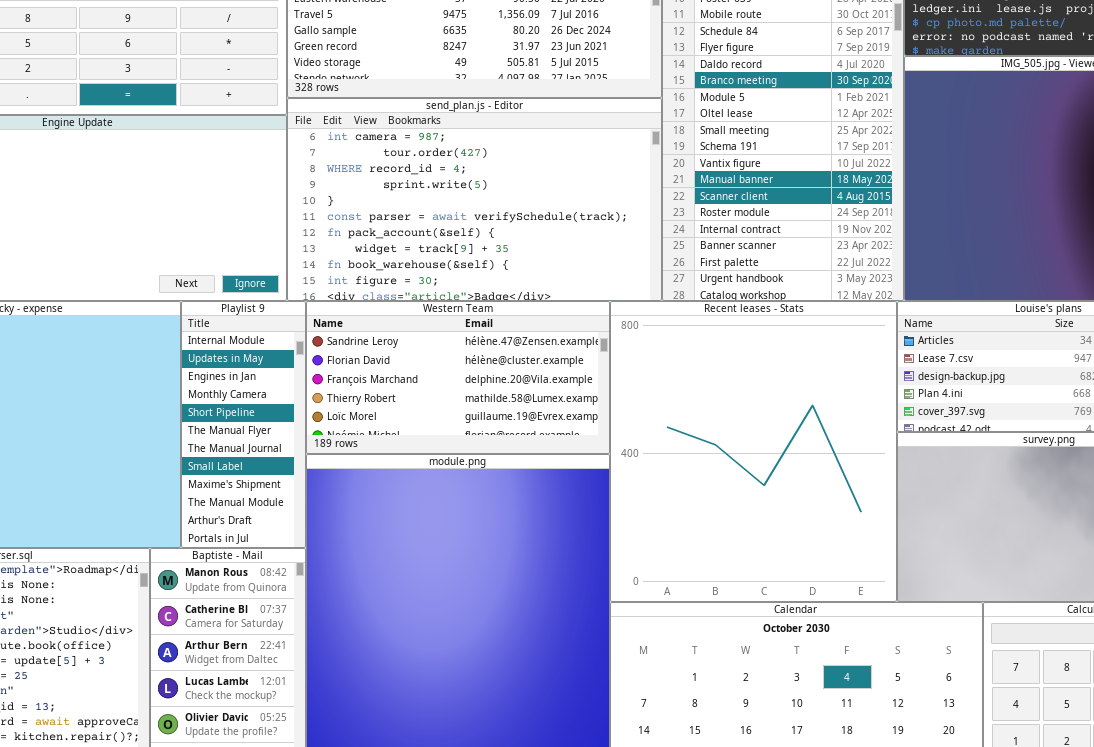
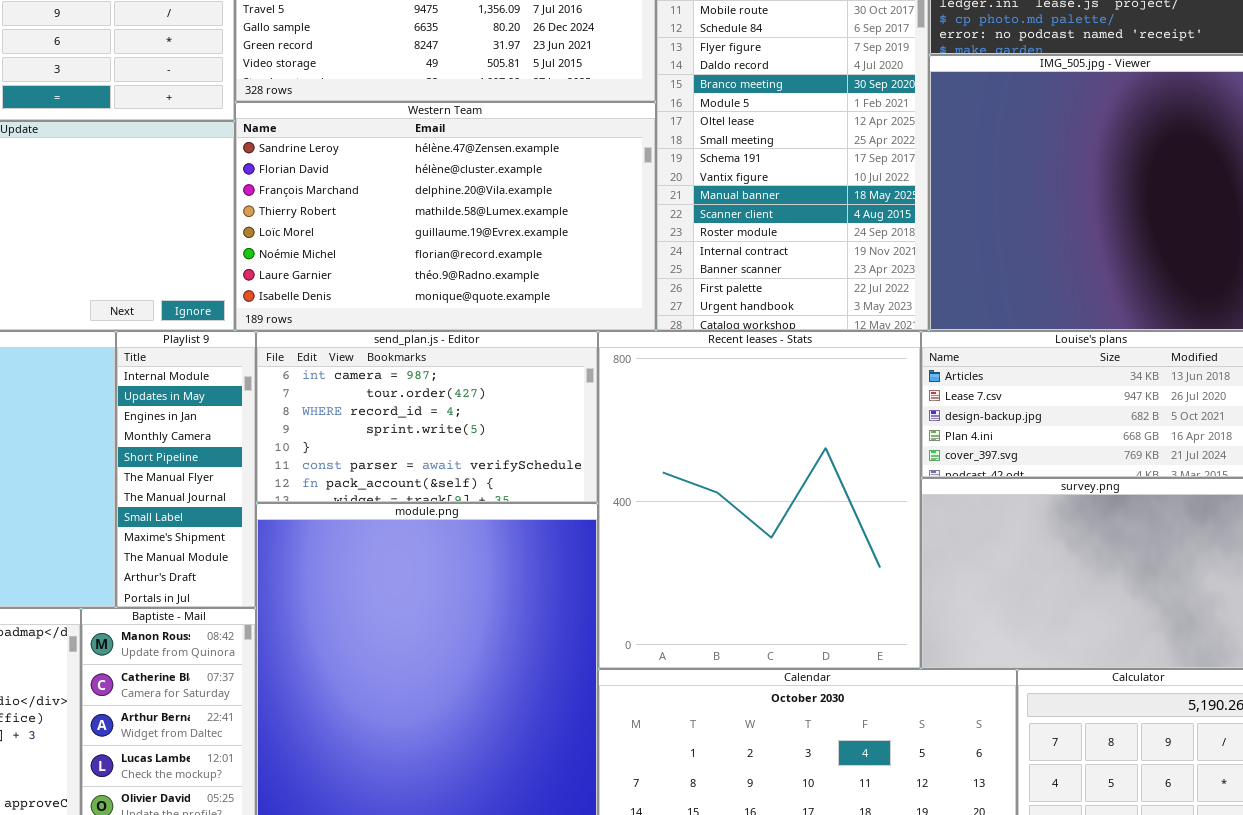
send_plan.js - Editor: [287,98,662,301] -> [256,331,598,503], moved, resized
Western Team: [306,301,610,454] -> [235,102,656,331], moved, resized

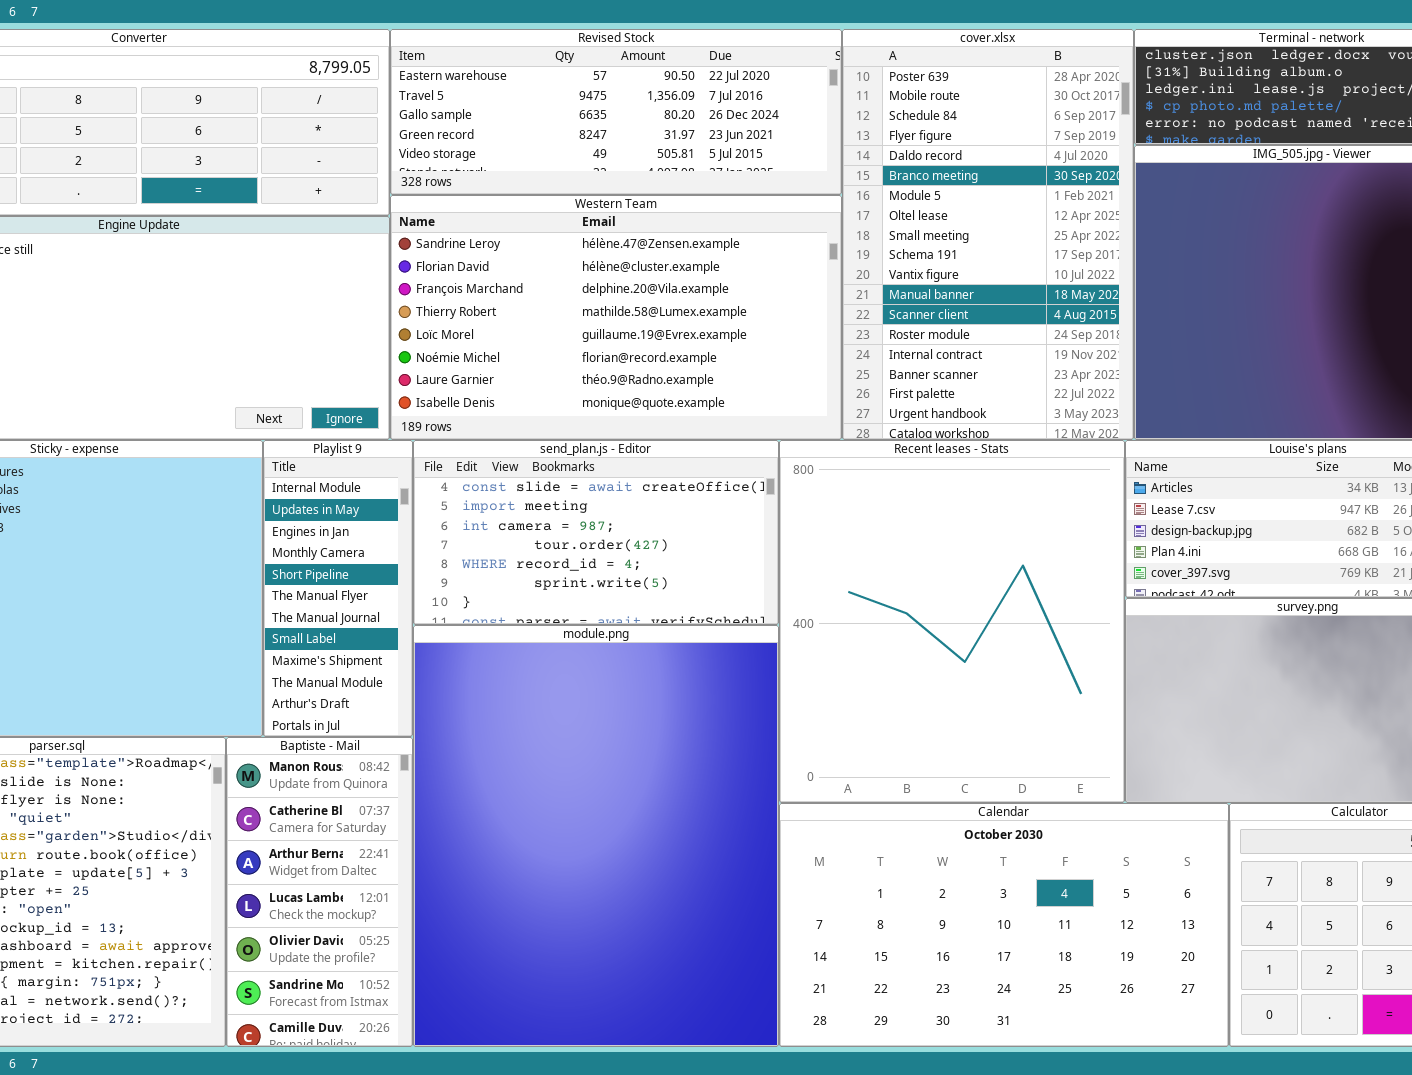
send_plan.js - Editor: [256,331,598,503] -> [413,440,779,625], scrolled up 2 rows

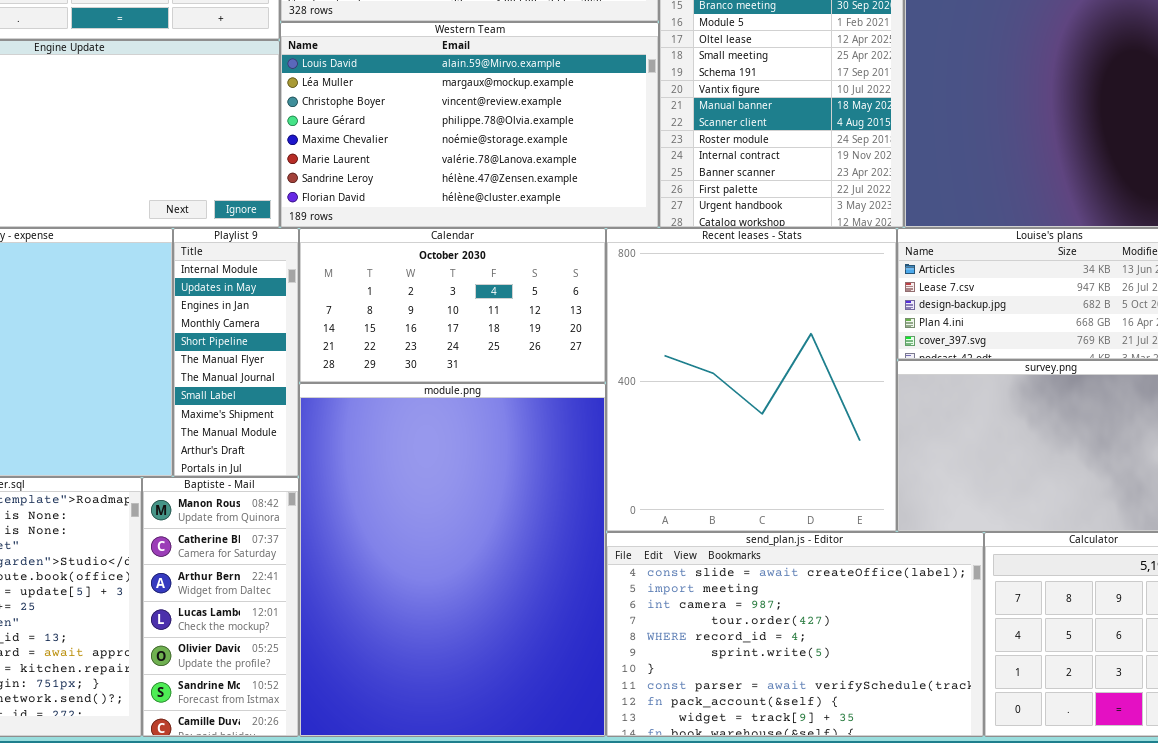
Western Team: [390,195,842,440] -> [280,22,659,228], scrolled up 6 rows
send_plan.js - Editor: [413,440,779,625] -> [606,532,984,737], moved, resized
Calendar: [779,803,1229,1047] -> [299,228,606,383], moved, resized

